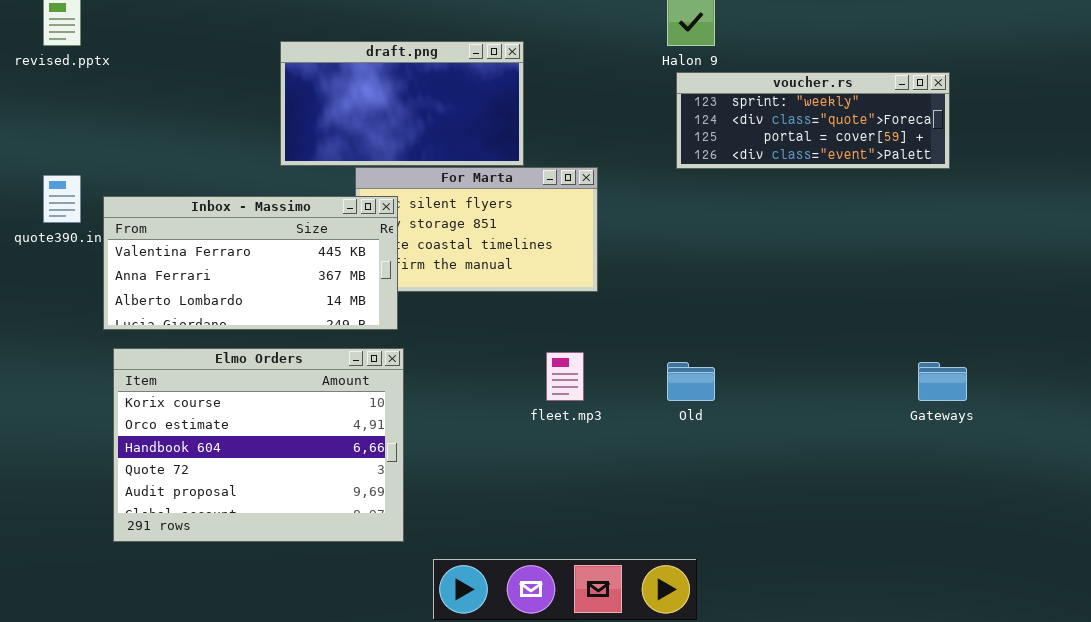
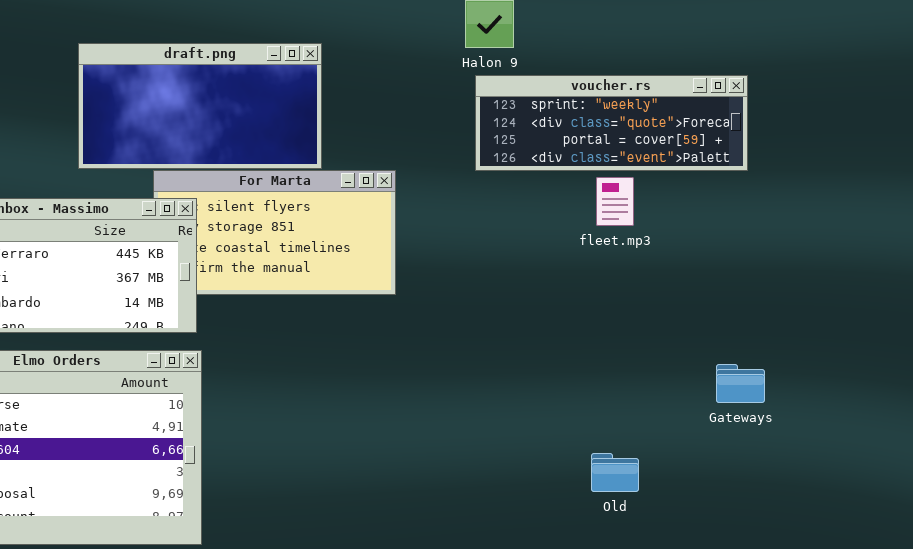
fleet.mp3: [546,352,584,401] -> [596,177,634,226], moved
Old: [667,362,715,401] -> [591,453,639,492], moved

